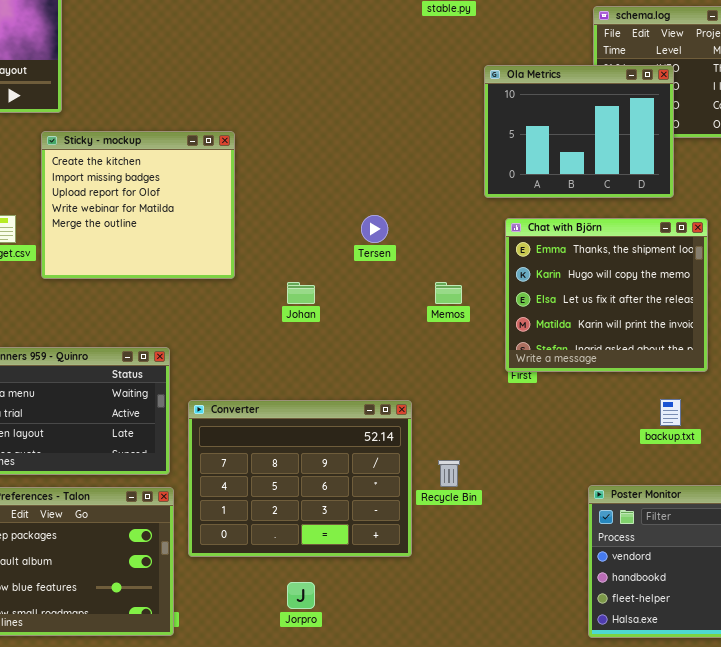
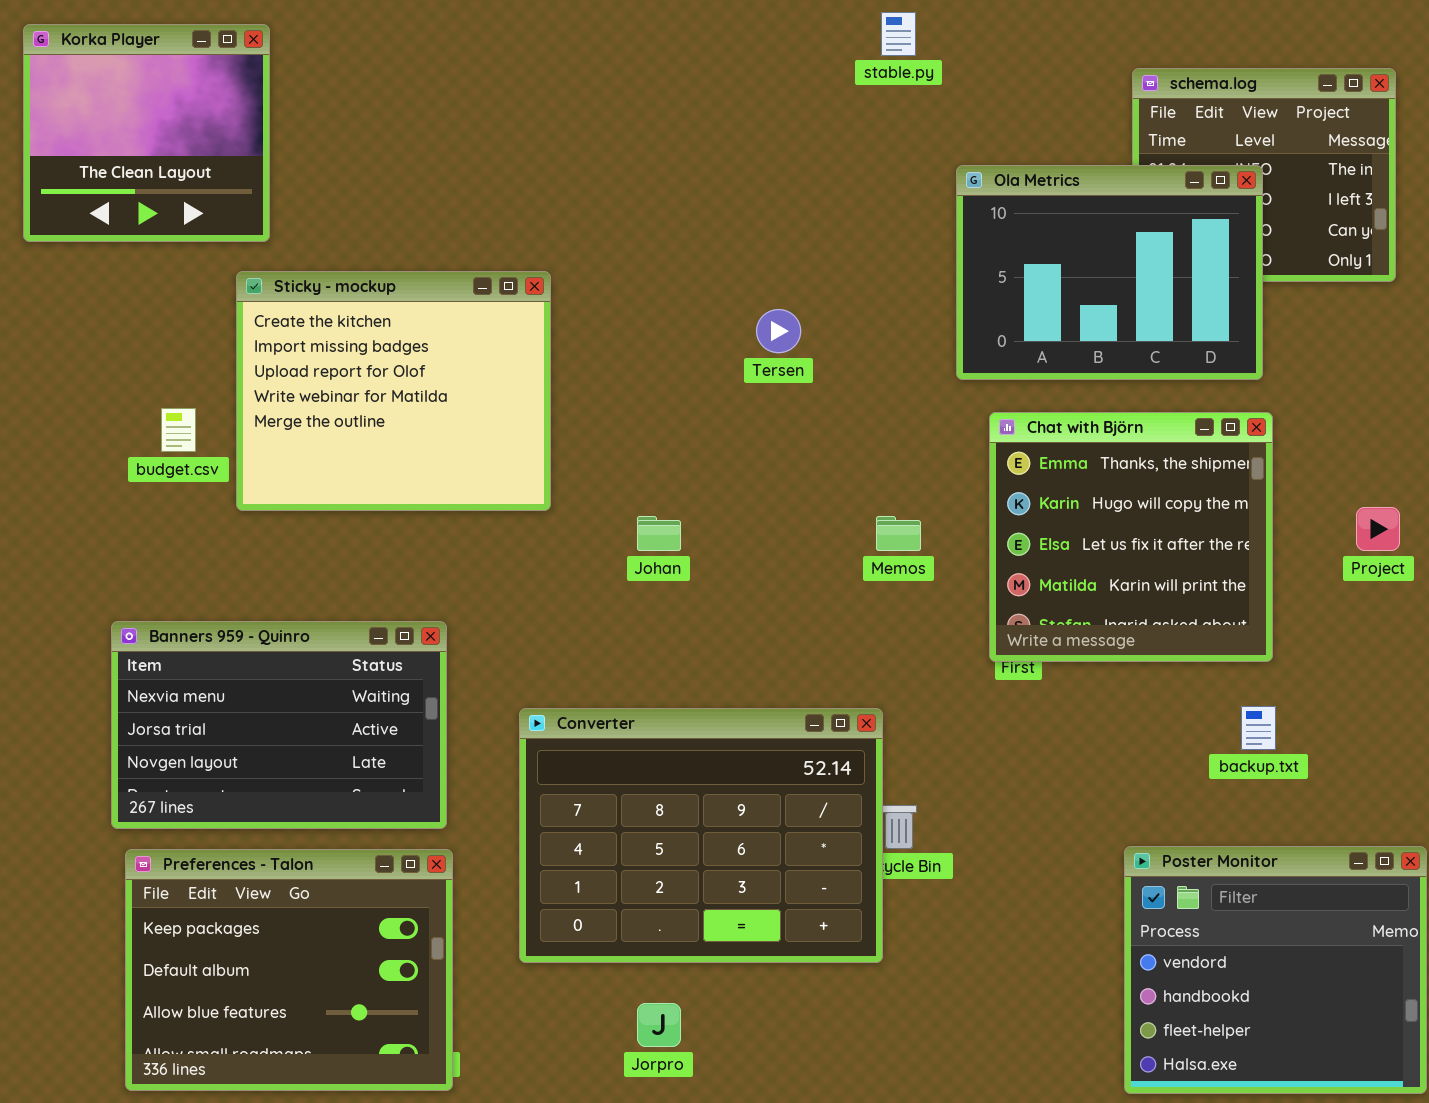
Tersen: [361,215,388,243] -> [756,309,801,353], moved
Chat with Björn: [505,218,708,372] -> [989,412,1273,662], resized
Converter: [188,400,412,557] -> [519,708,883,963], moved

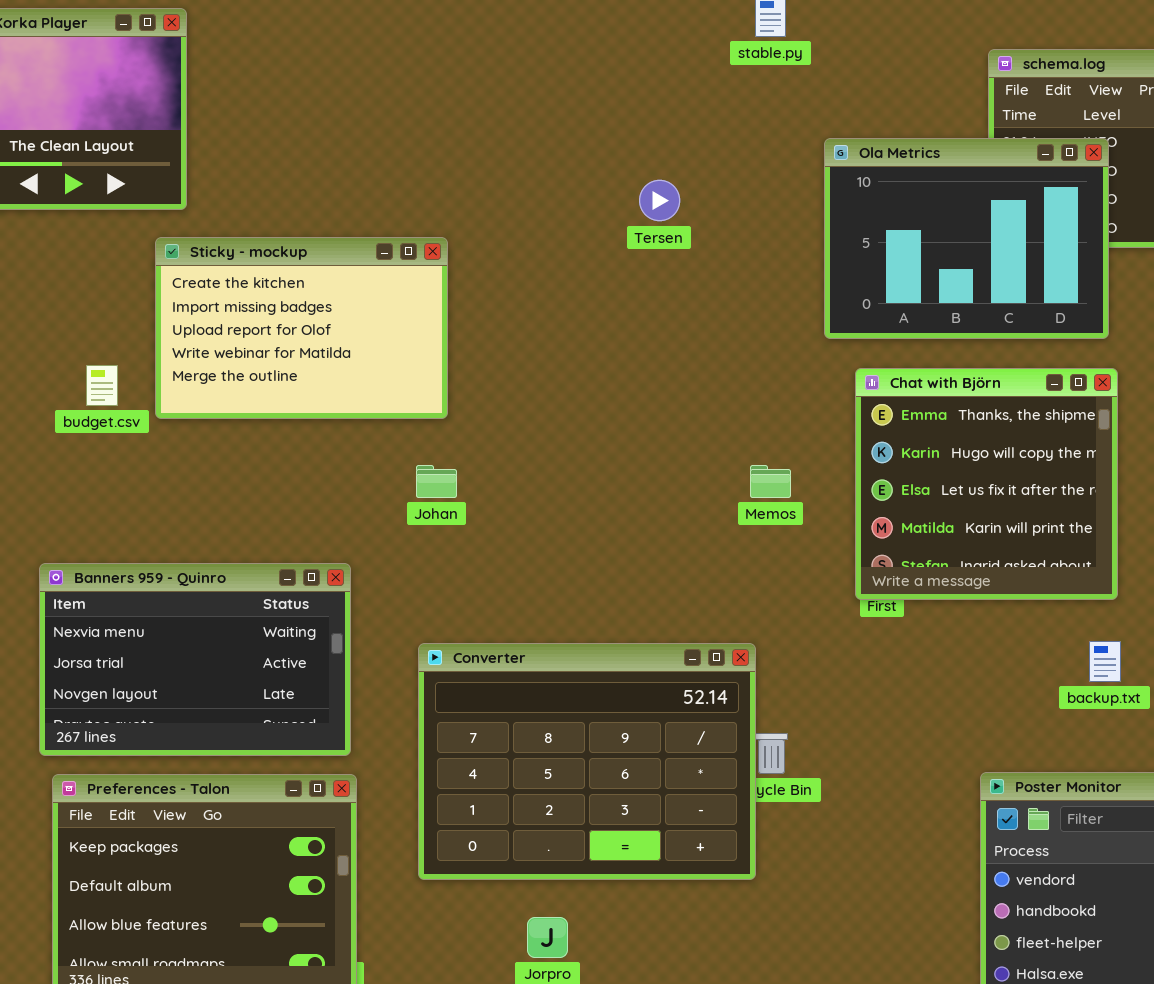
Sticky - mockup: [236,271,551,511] -> [155,237,448,419], resized
Tersen: [756,309,801,353] -> [639,180,680,221], moved
Johan: [637,516,681,551] -> [416,465,457,498], moved

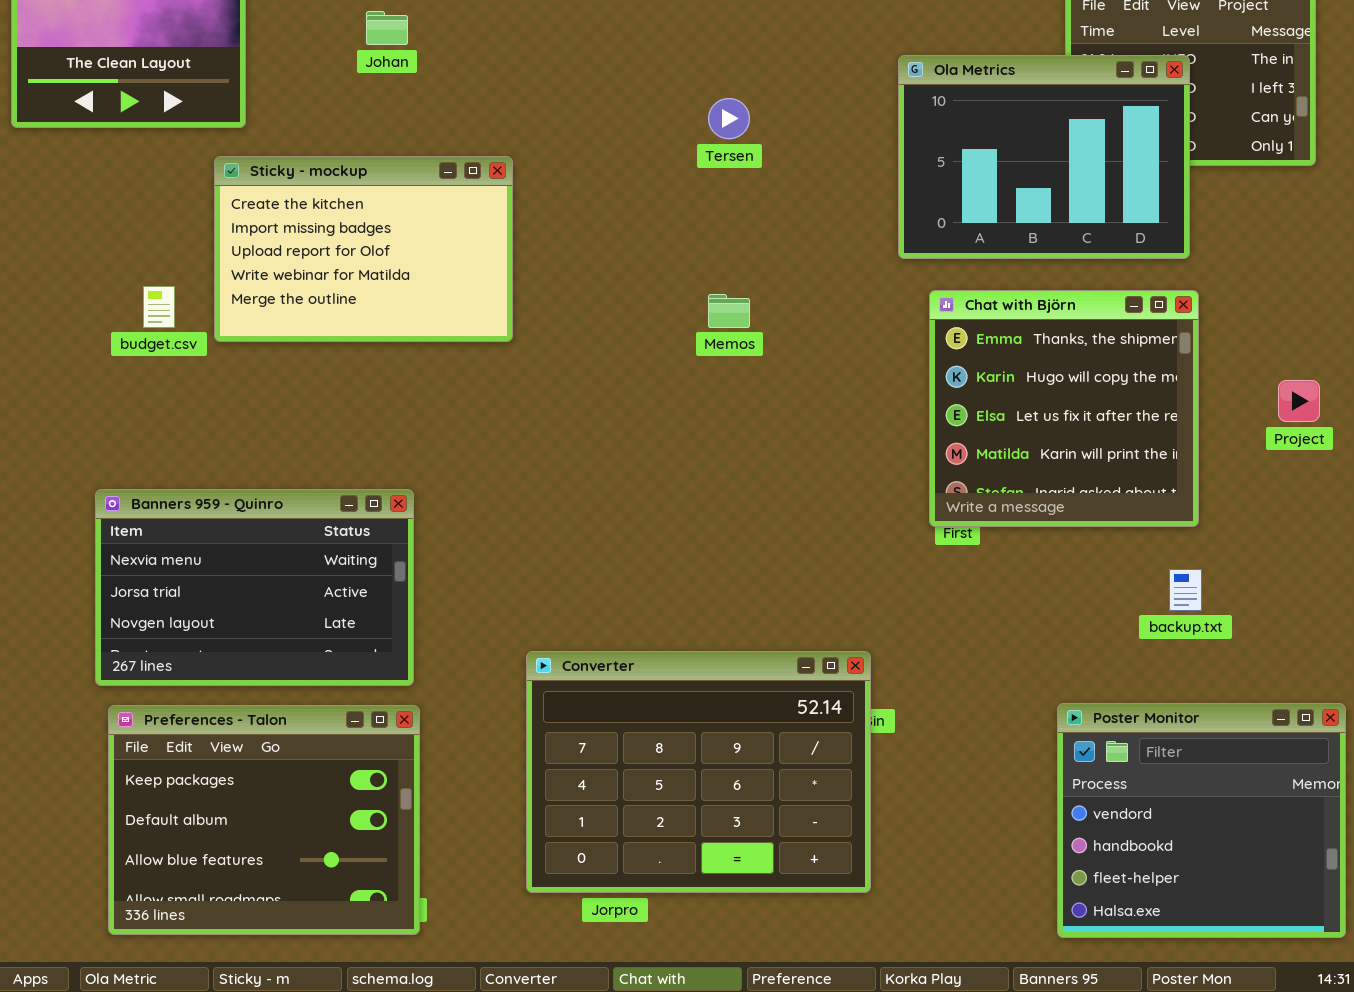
Johan: [416,465,457,498] -> [366,11,408,45], moved
Memos: [750,465,791,498] -> [708,294,750,328], moved
Converter: [418,643,756,880] -> [526,651,871,893], moved

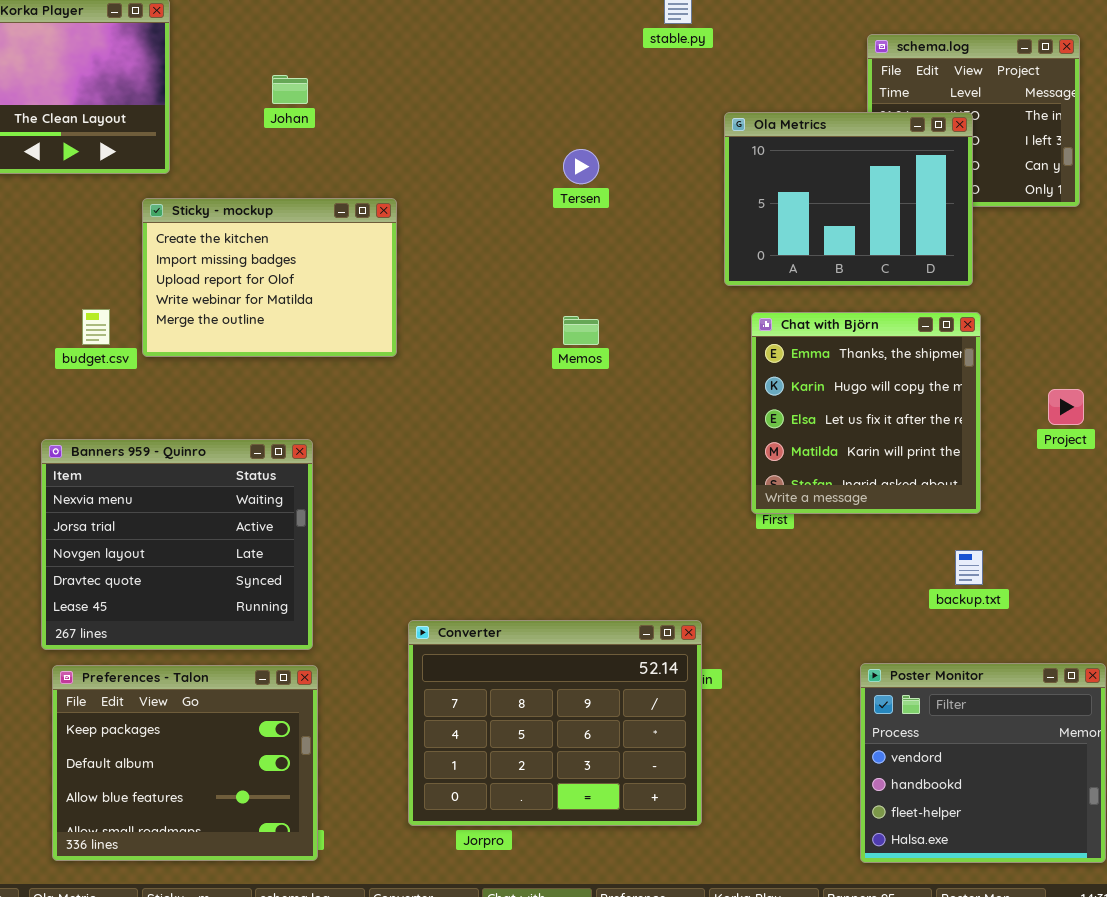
Banners 959 - Quinro: [95,489,414,686] -> [41,439,313,650], resized

